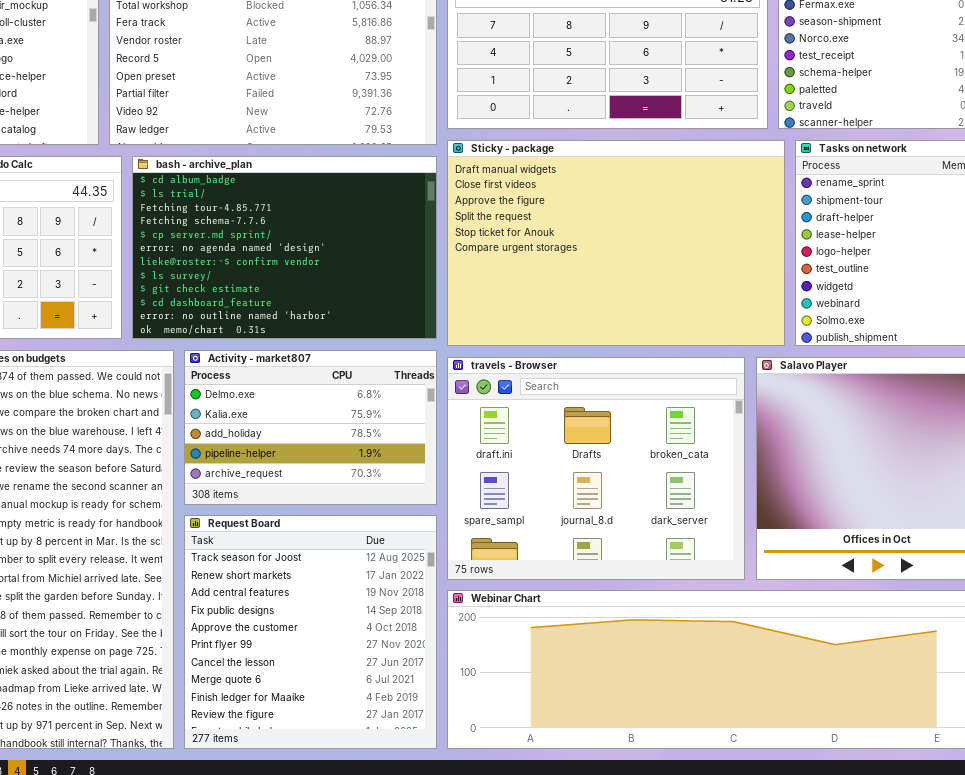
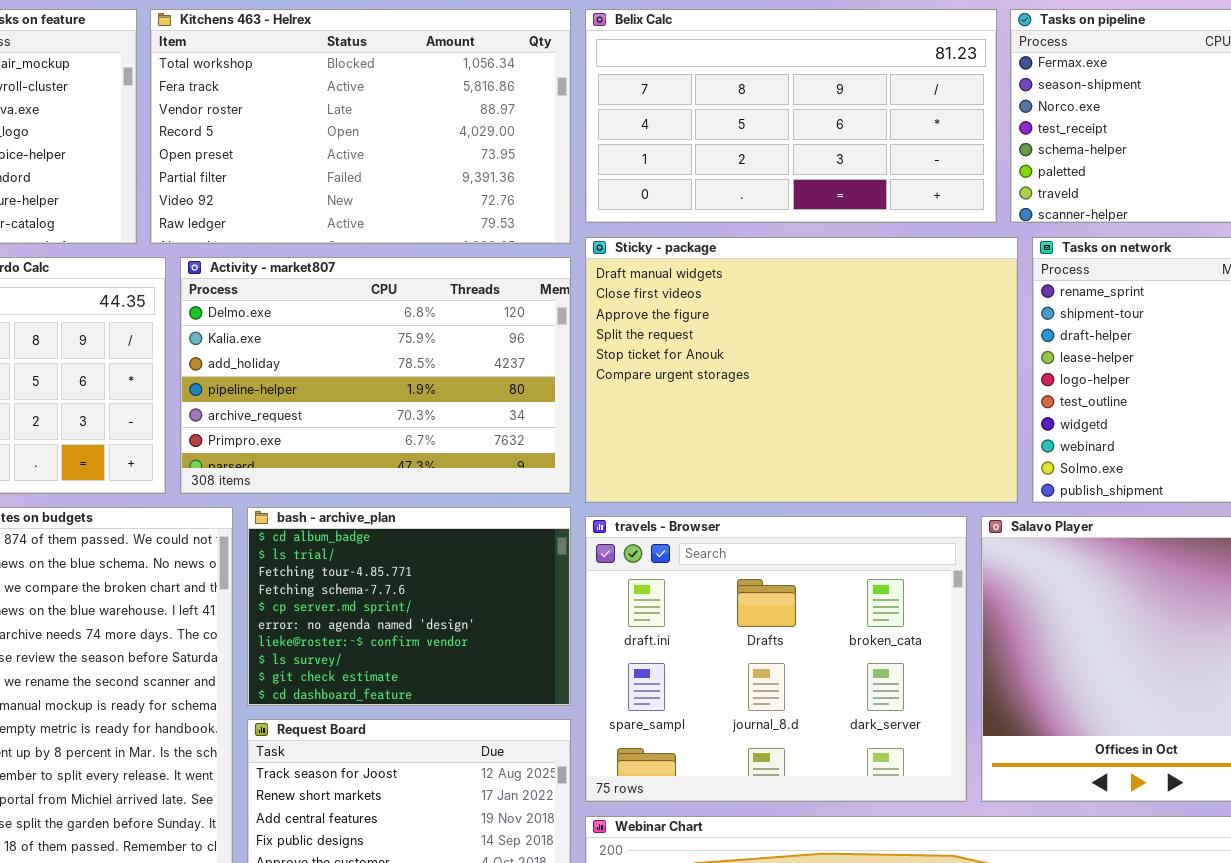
bash - archive_plan: [132,156,437,339] -> [247,507,571,706], moved, resized
Activity - market807: [184,350,437,505] -> [180,257,571,494], moved, resized

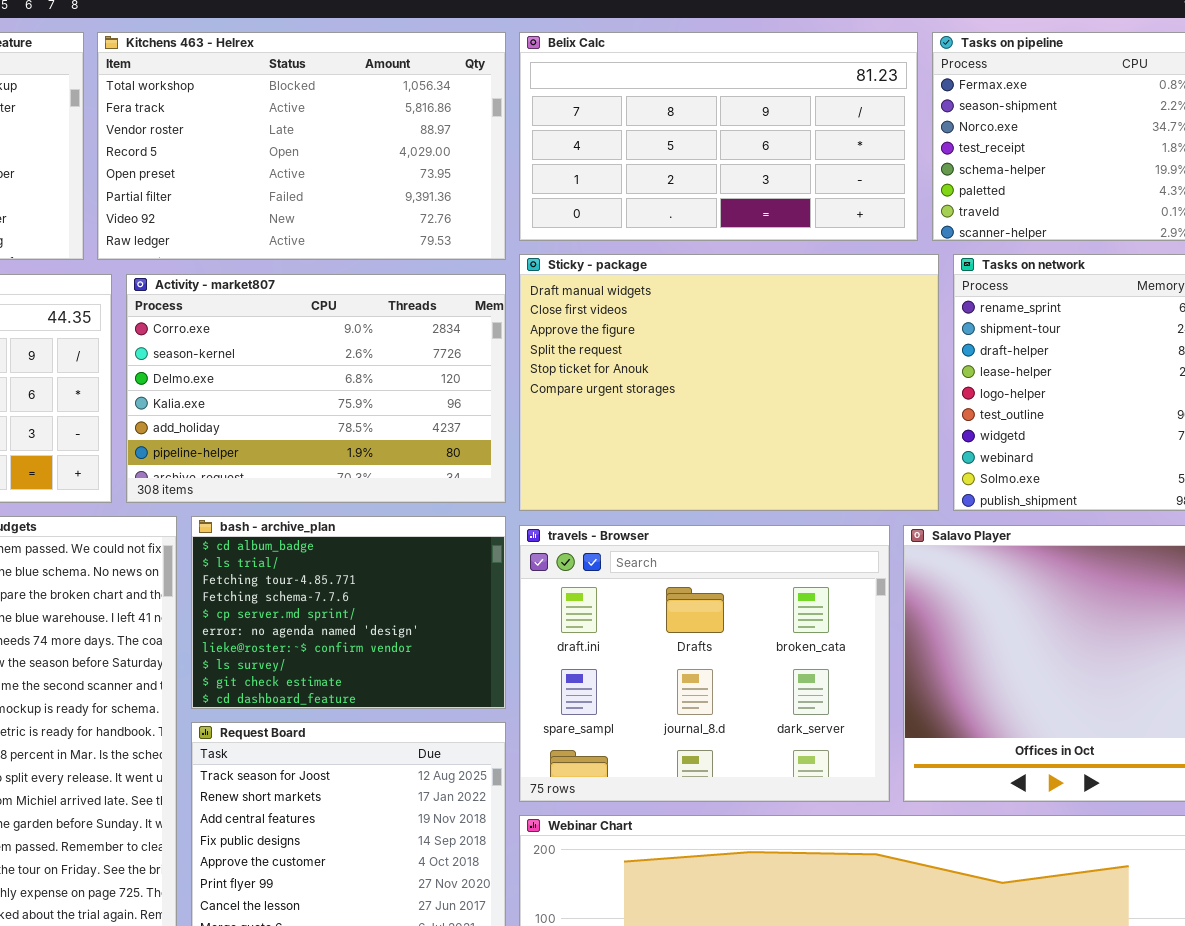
Activity - market807: [180,257,571,494] -> [126,274,506,503], scrolled up 2 rows

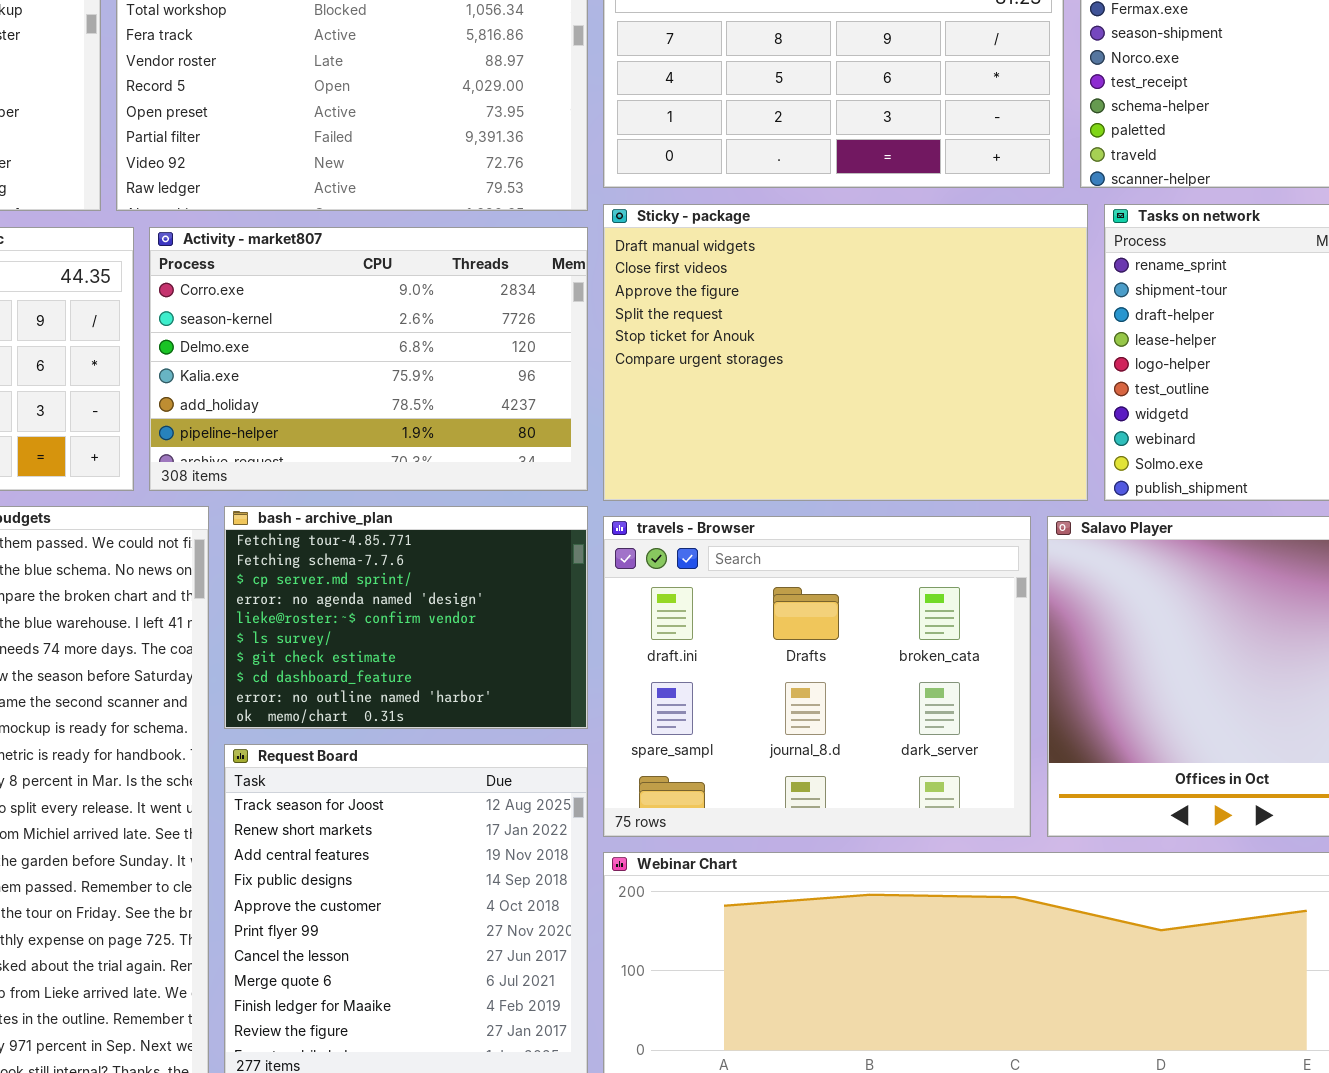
bash - archive_plan: [191,516,506,709] -> [224,506,588,729], scrolled down 2 rows

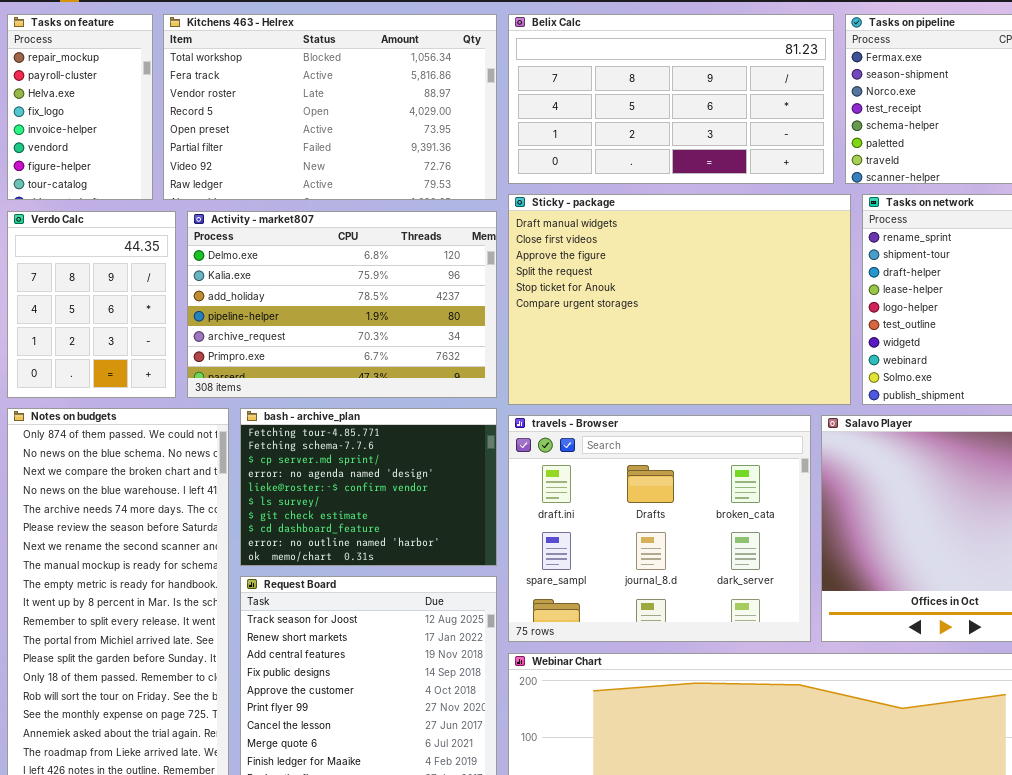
Activity - market807: [149,227,588,491] -> [187,211,497,398], scrolled down 2 rows

